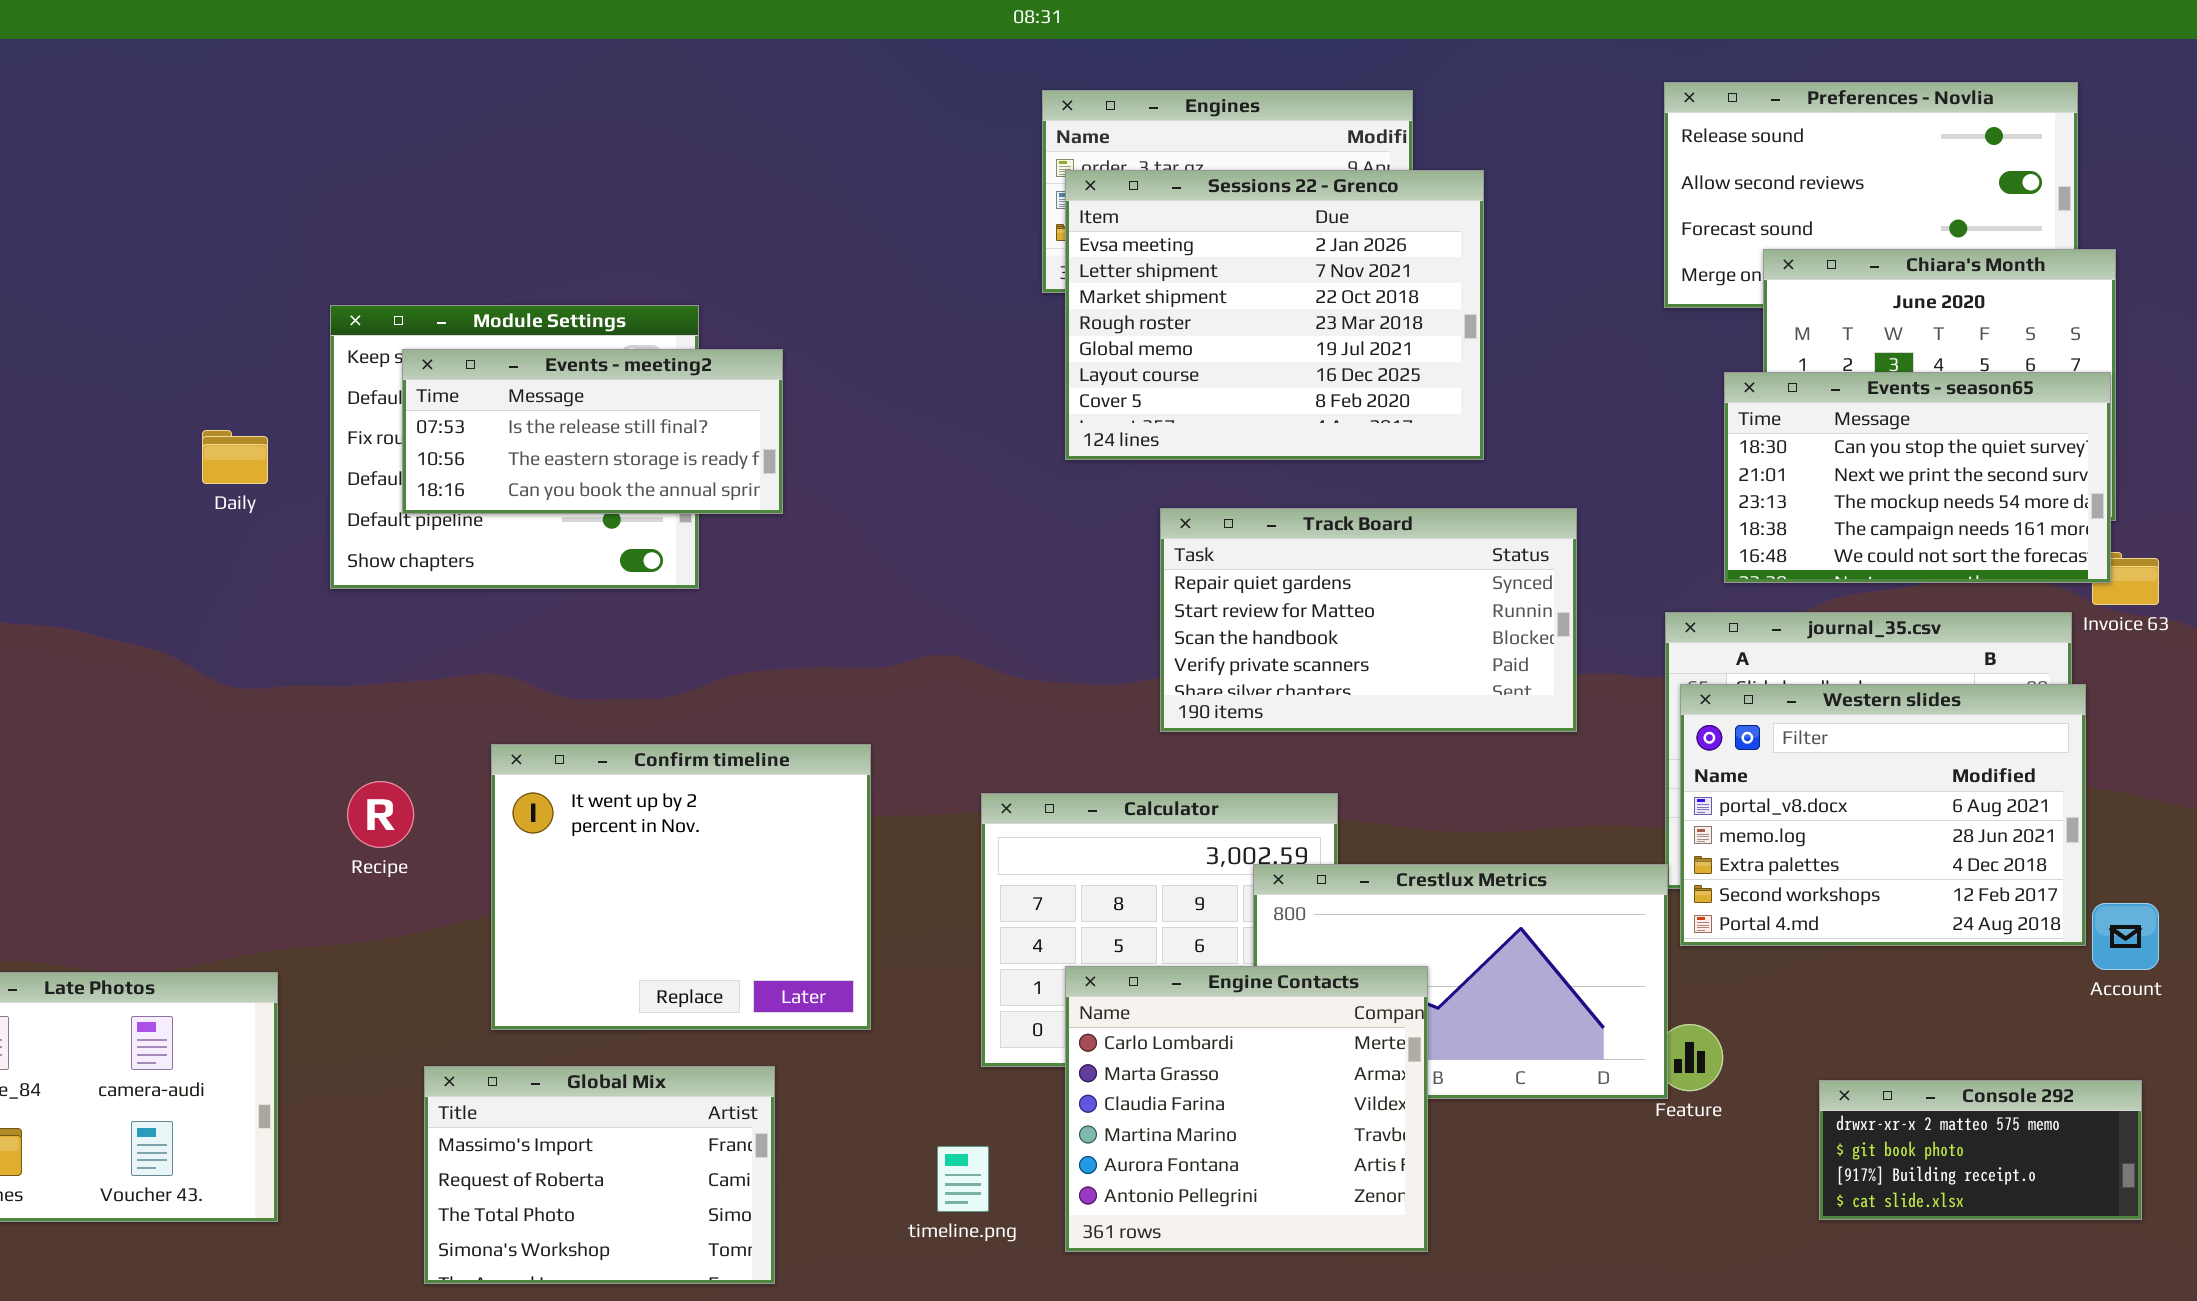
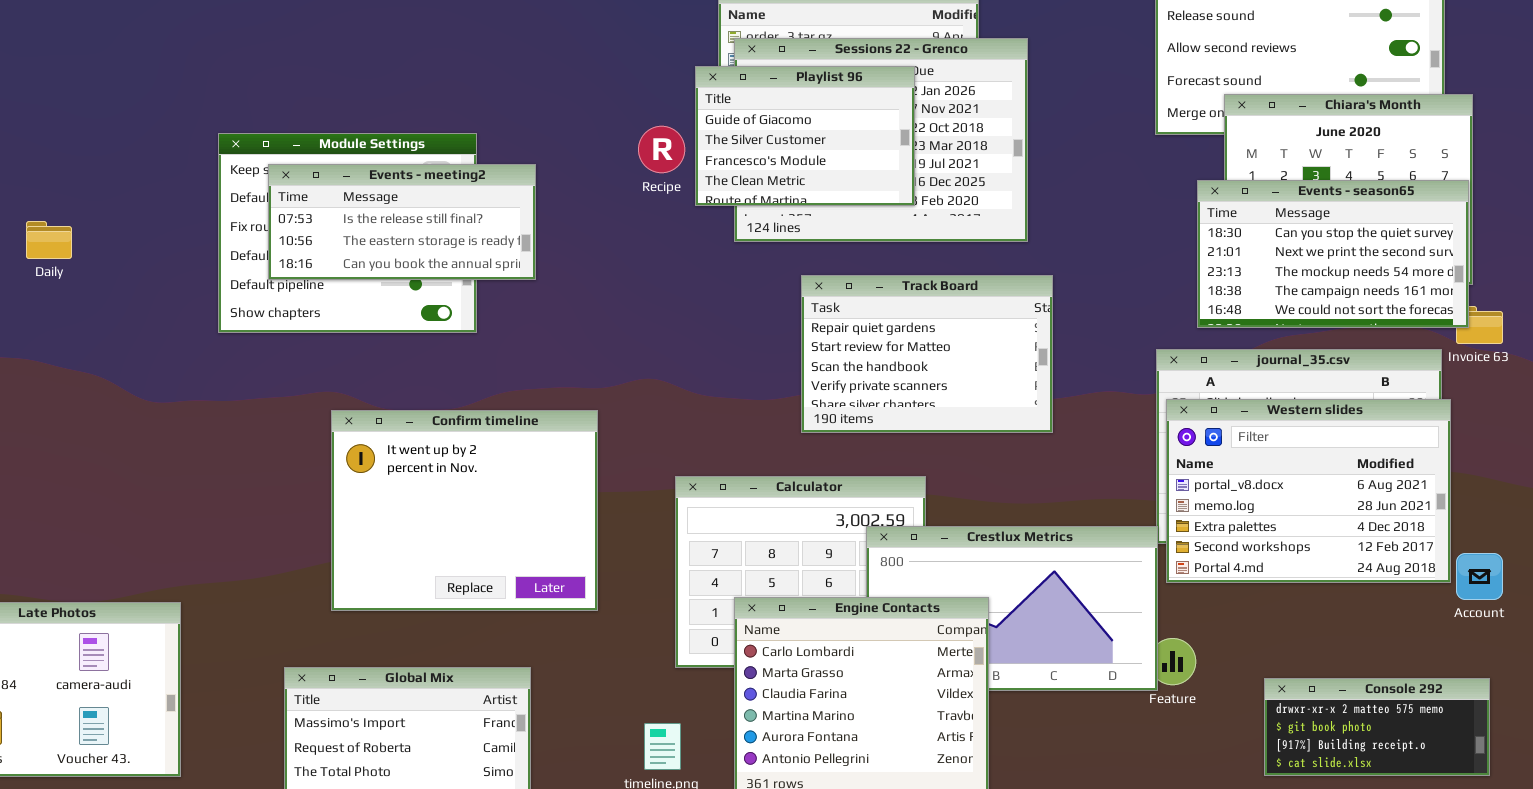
Playlist 96: none -> [695,66,915,206], opened
Daily: [202,430,268,484] -> [26,221,72,259], moved
Track Board: [1160,508,1577,732] -> [801,275,1053,433], resized
Confirm timeline: [491,744,871,1030] -> [331,410,598,611], moved
Recipe: [347,781,414,848] -> [638,126,685,173], moved

